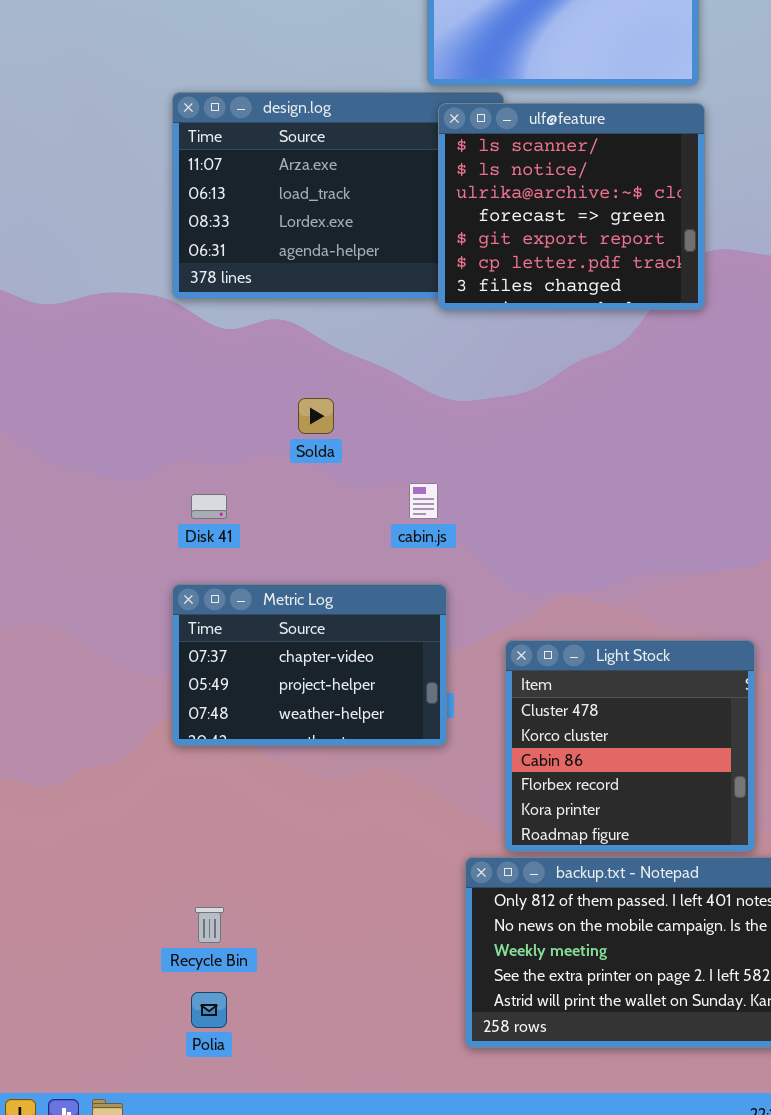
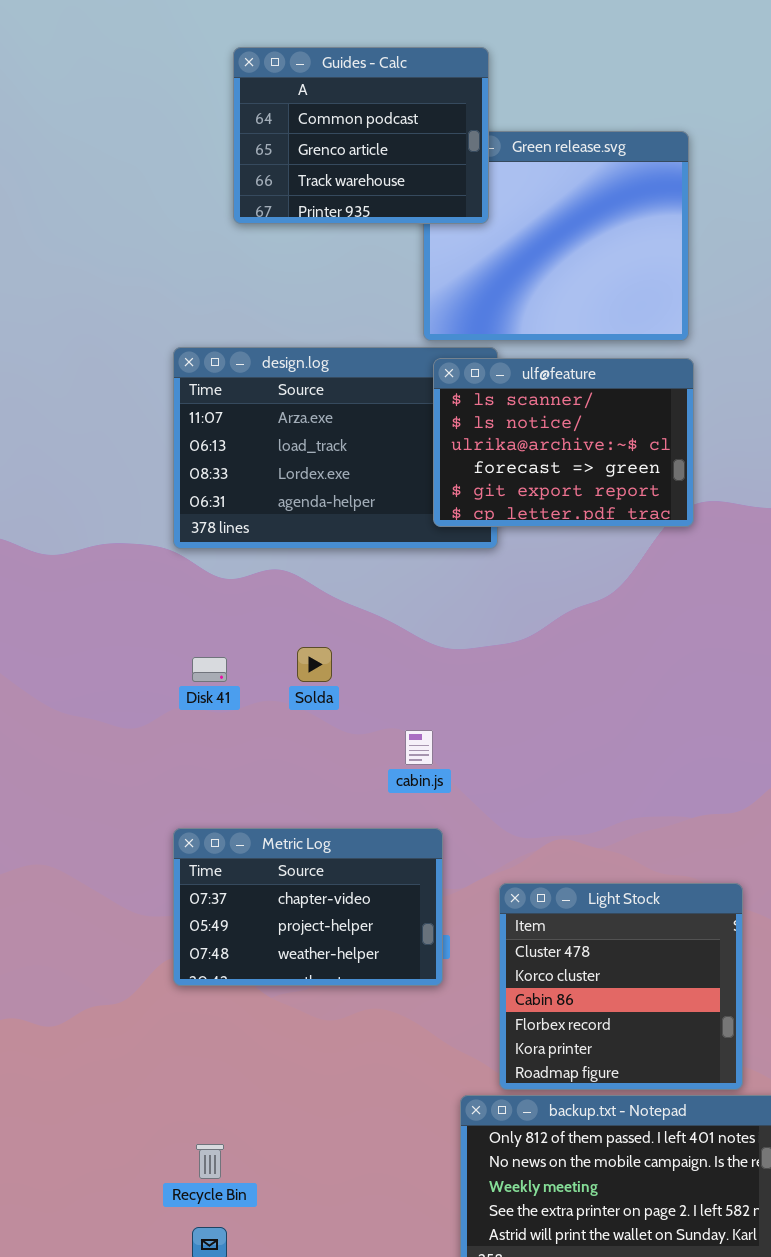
ulf@feature: [438,103,705,310] -> [433,358,694,527], resized
Disk 41: [191,494,227,519] -> [192,657,227,682], moved

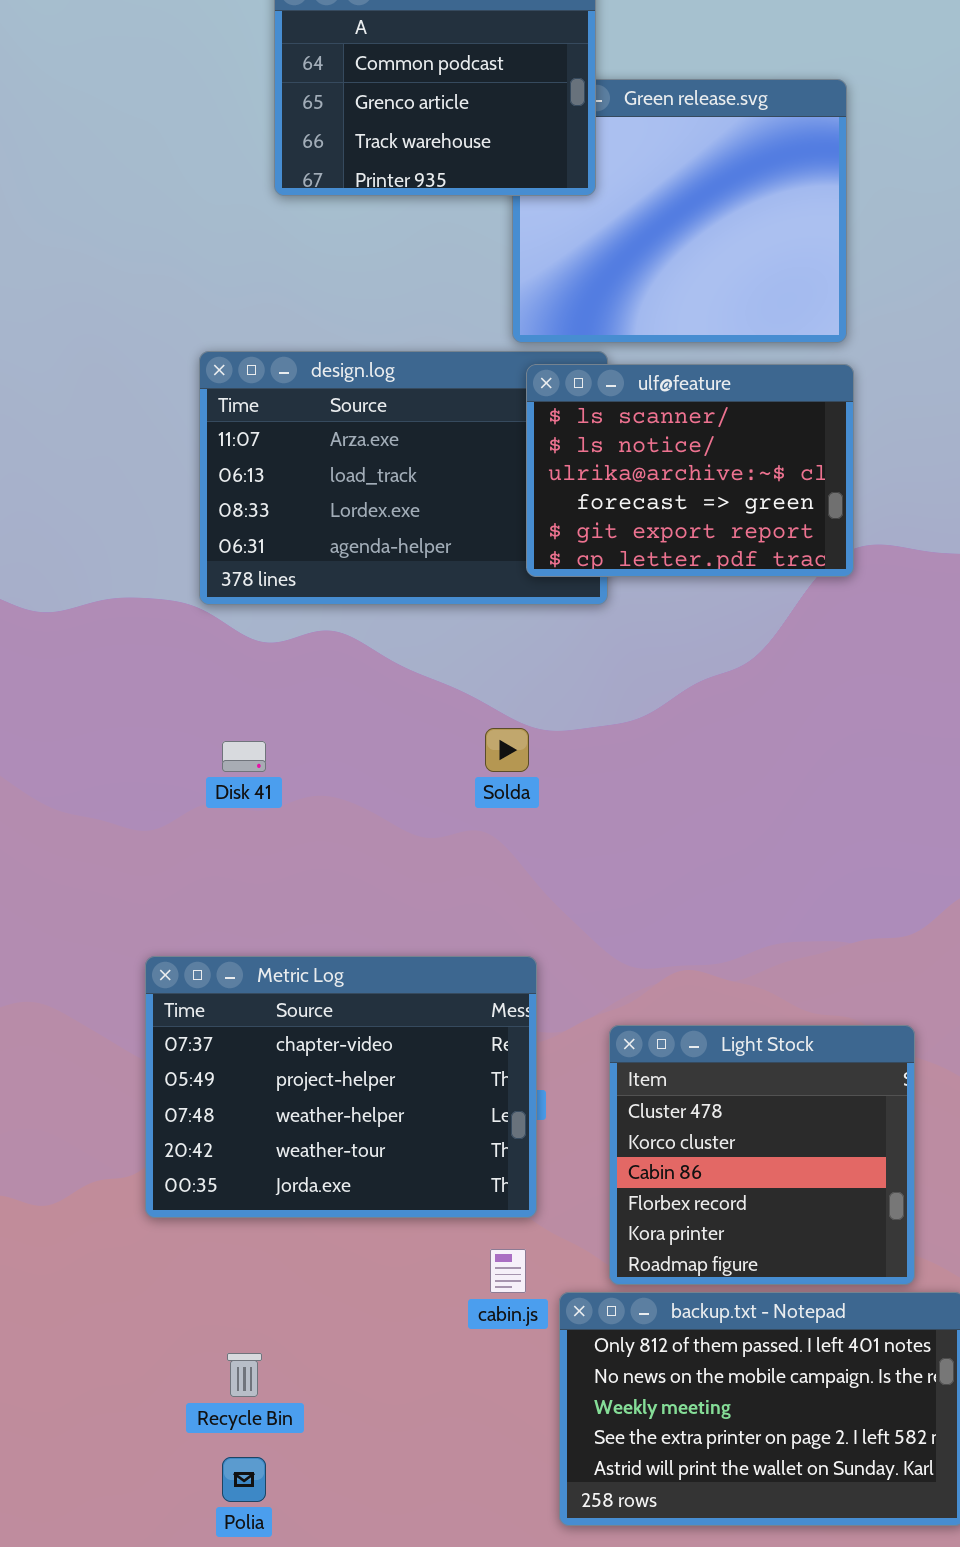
Solda: [297,647,332,682] -> [485,728,529,772], moved
cabin.js: [405,730,433,765] -> [490,1249,526,1293], moved
Metric Log: [173,828,443,986] -> [145,956,537,1218], resized

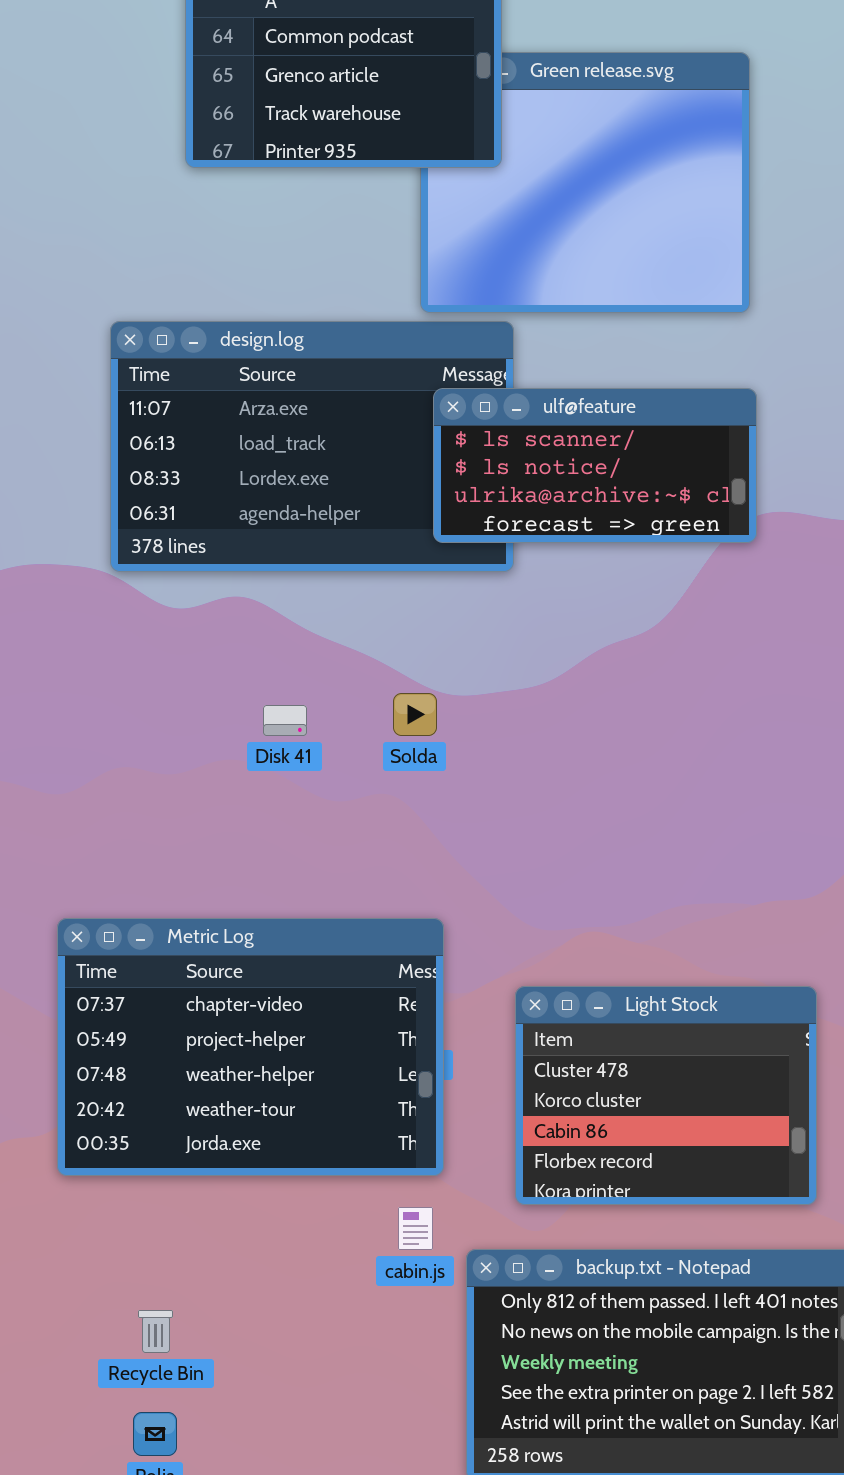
ulf@feature: [526,364,854,577] -> [433,388,757,543], resized
Disk 41: [222,741,266,772] -> [263,705,307,736], moved
Light Stock: [609,1025,915,1285] -> [515,986,817,1205], resized

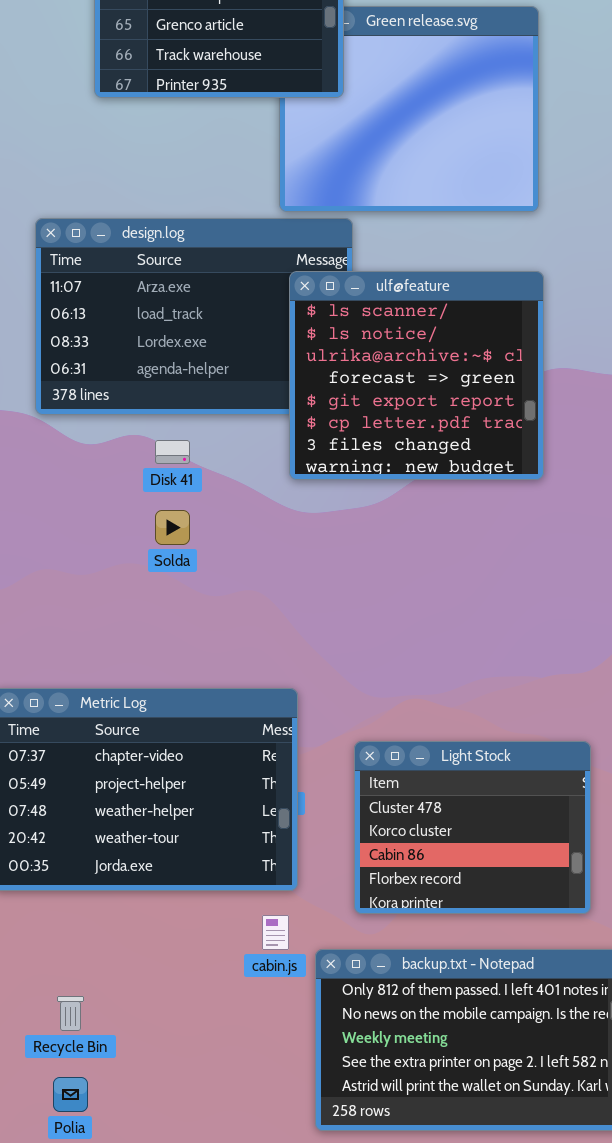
ulf@feature: [433,388,757,543] -> [289,271,544,480], resized
Solda: [393,693,437,736] -> [155,510,190,545], moved
Disk 41: [263,705,307,736] -> [155,440,190,464], moved

